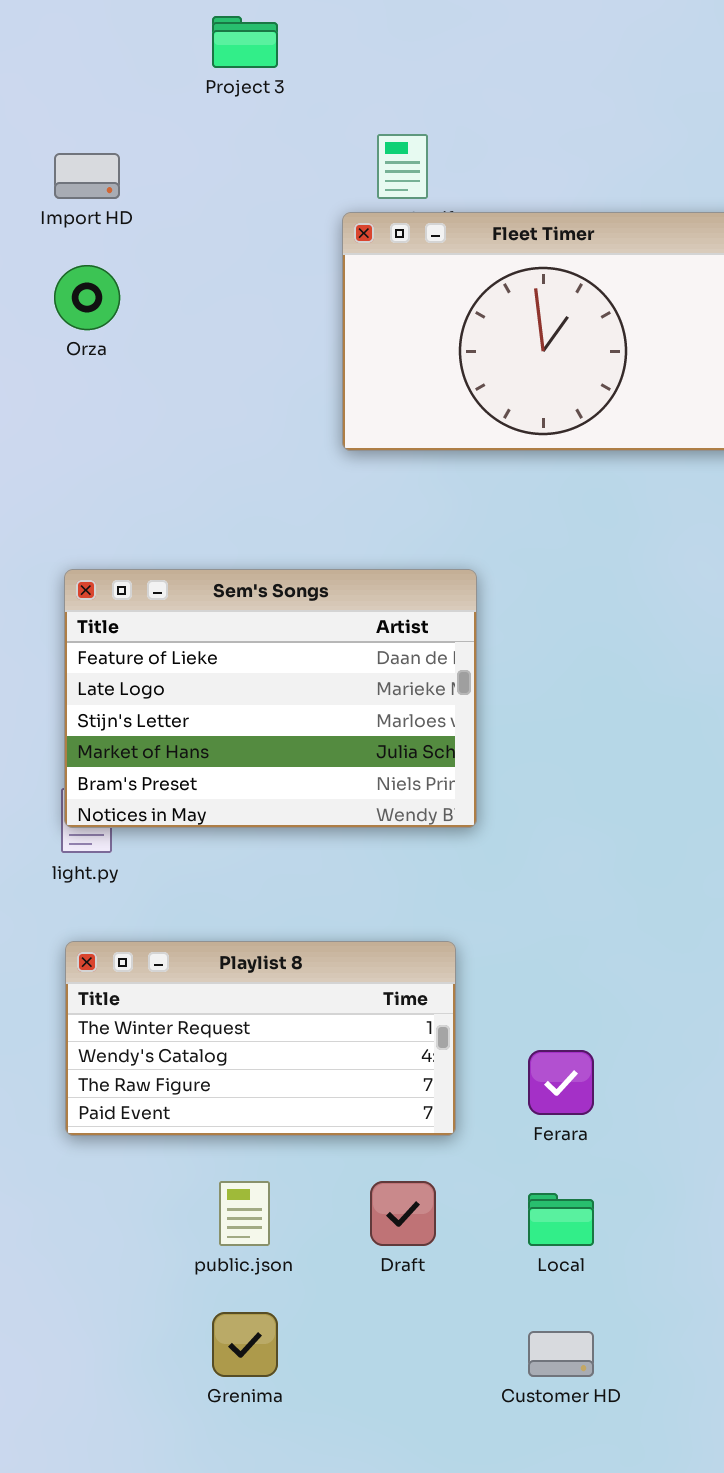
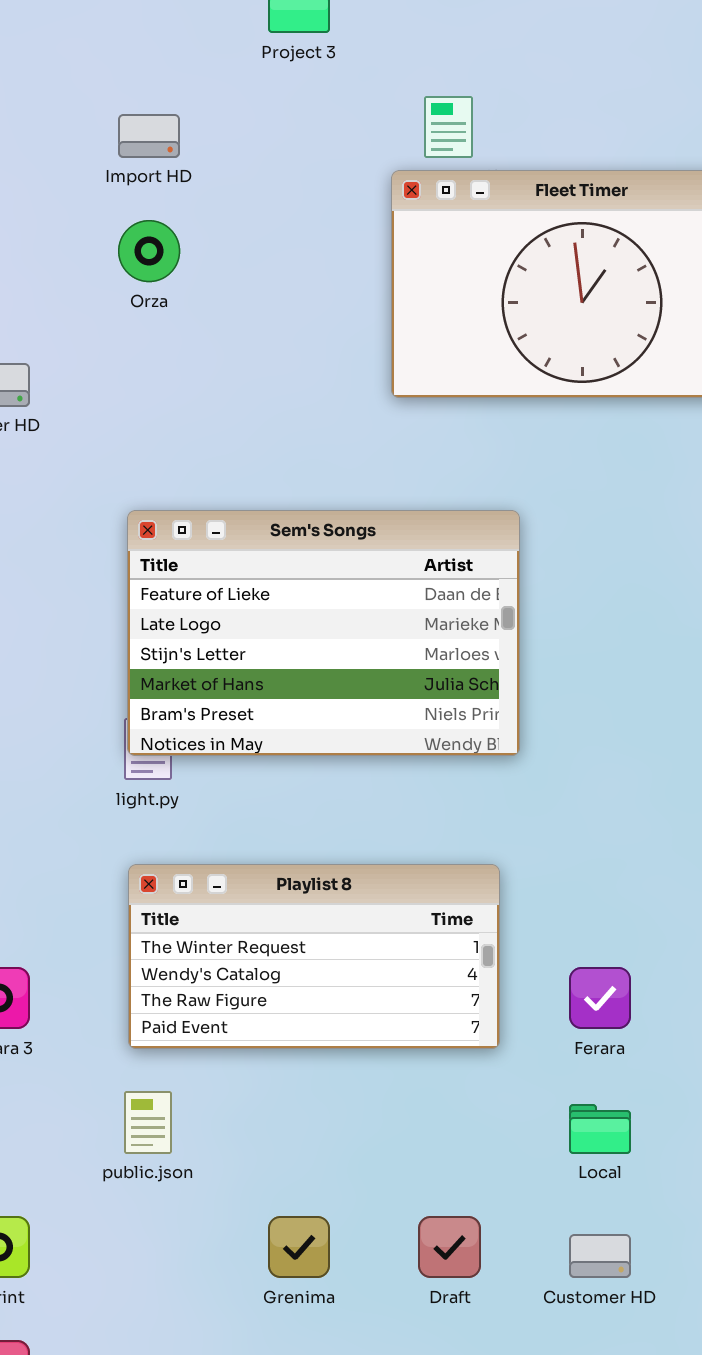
public.json: [219,1181,270,1246] -> [124,1091,172,1154], moved
Draft: [370,1181,436,1246] -> [418,1216,481,1278], moved

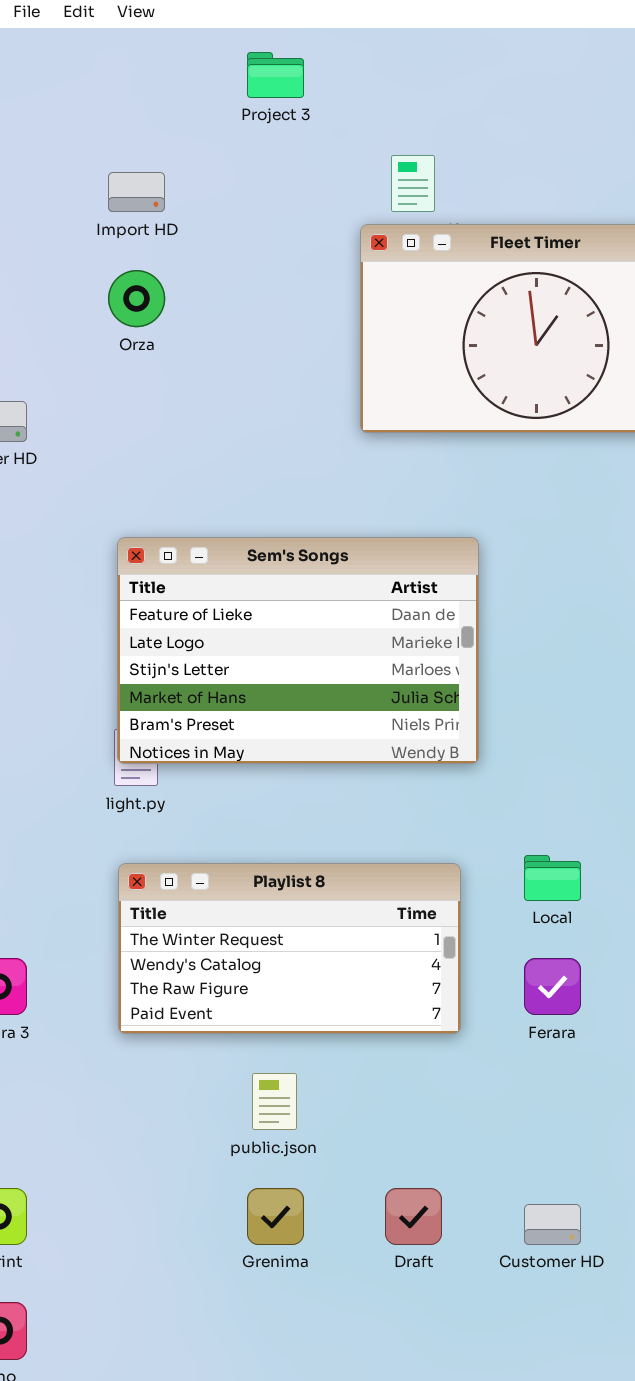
public.json: [124,1091,172,1154] -> [252,1073,297,1130], moved
Local: [569,1104,631,1154] -> [524,855,581,901], moved

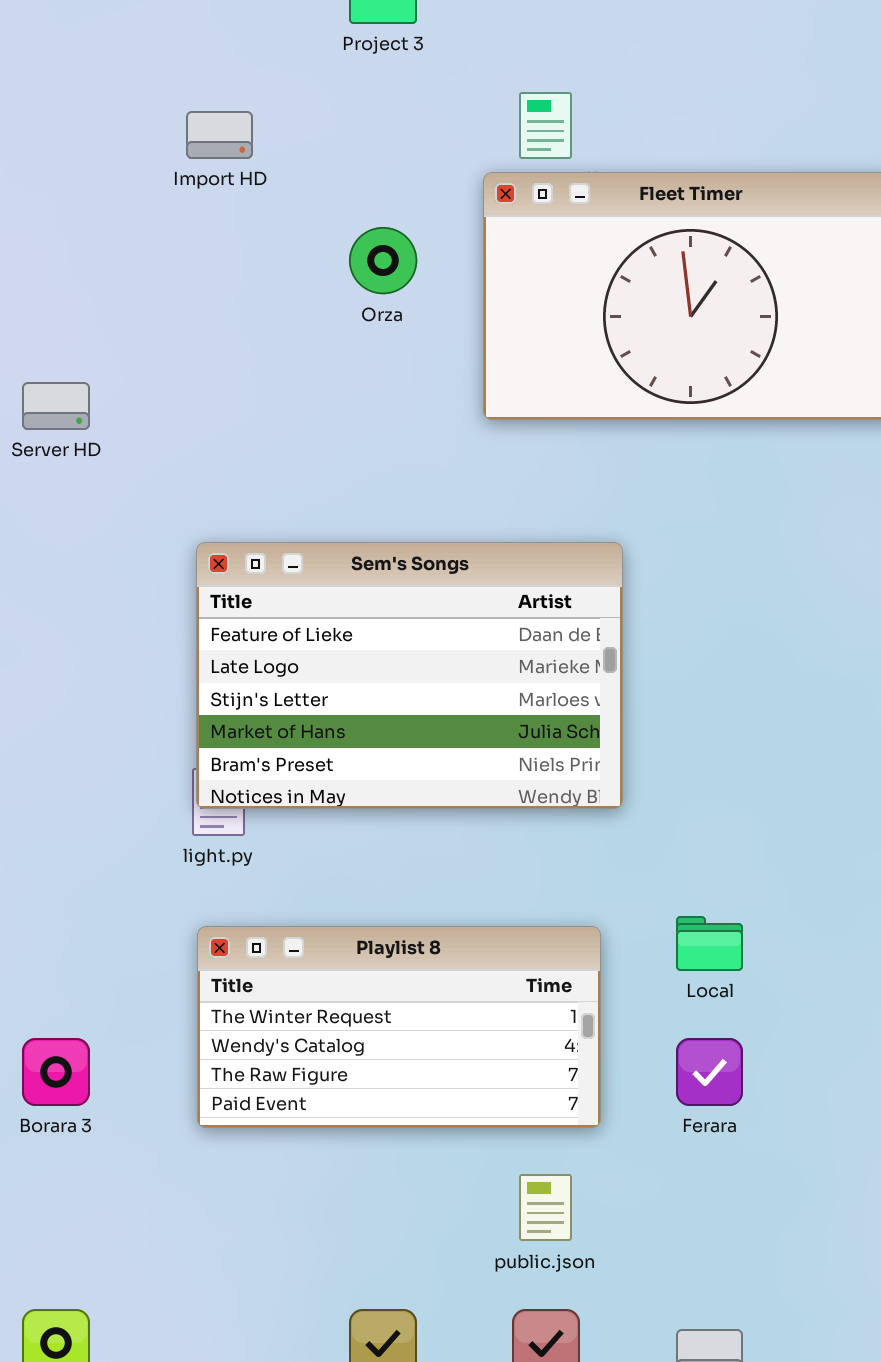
Orza: [108,270,165,327] -> [349,227,417,294], moved
public.json: [252,1073,297,1130] -> [519,1174,572,1241], moved

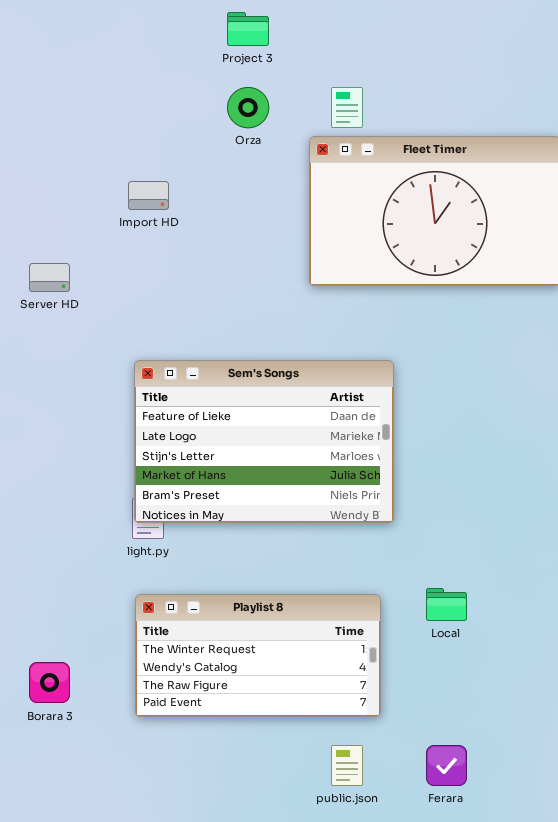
Import HD: [186,111,253,159] -> [128,181,169,210], moved
Orza: [349,227,417,294] -> [227,87,269,128], moved
Ferara: [676,1038,743,1106] -> [426,745,467,786], moved

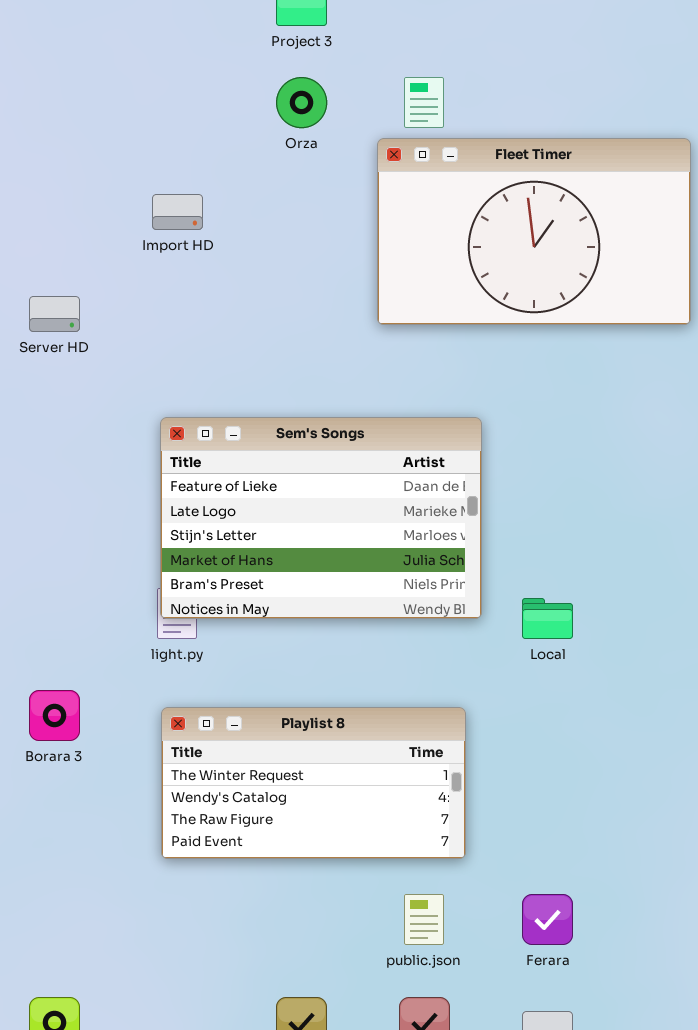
Local: [426,588,467,621] -> [522,598,573,639], moved
Borara 3: [29,662,70,703] -> [29,690,80,741], moved

